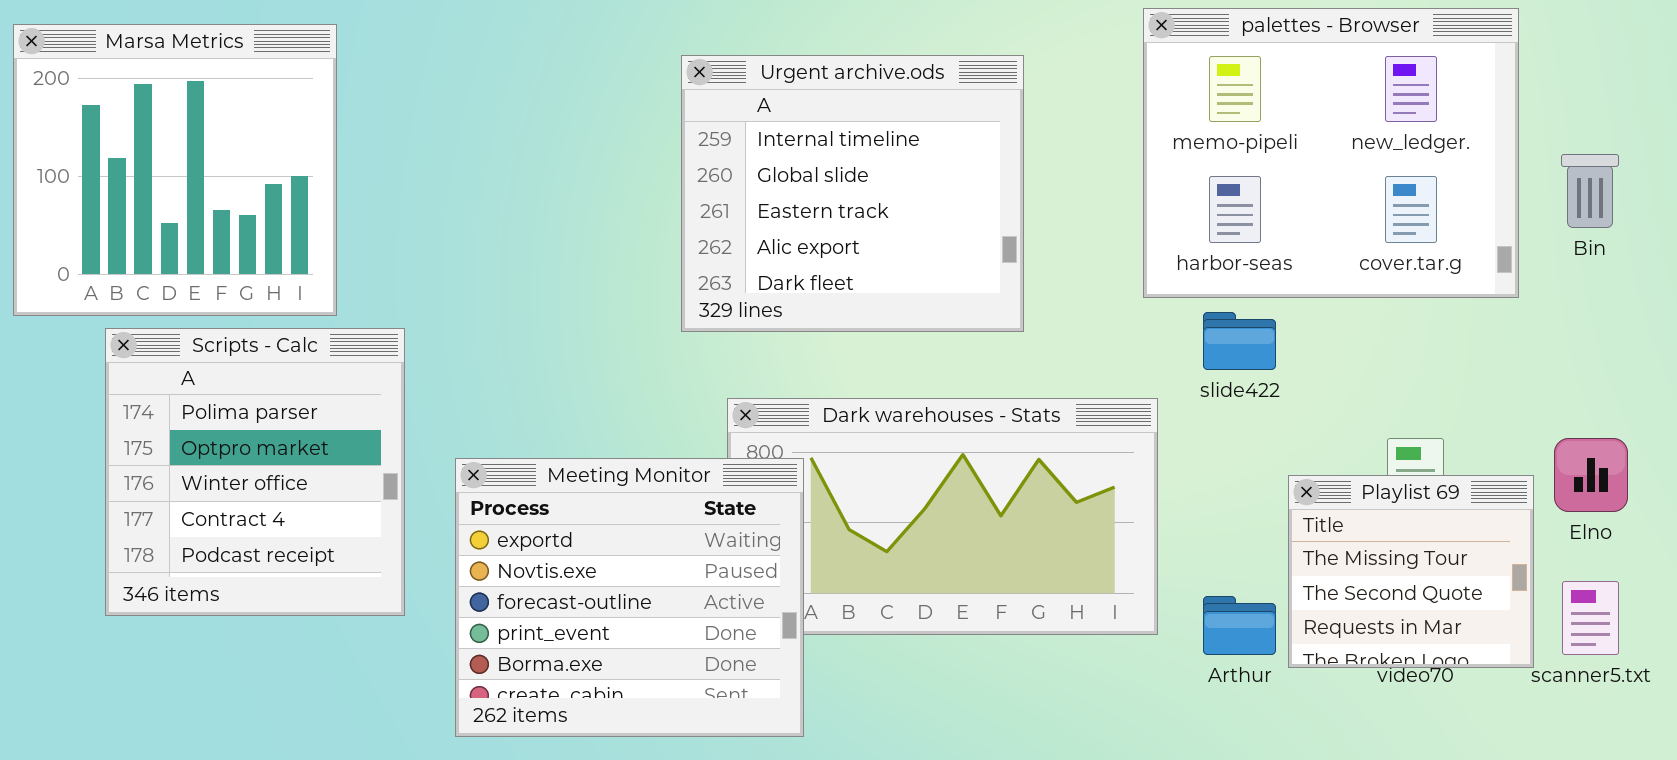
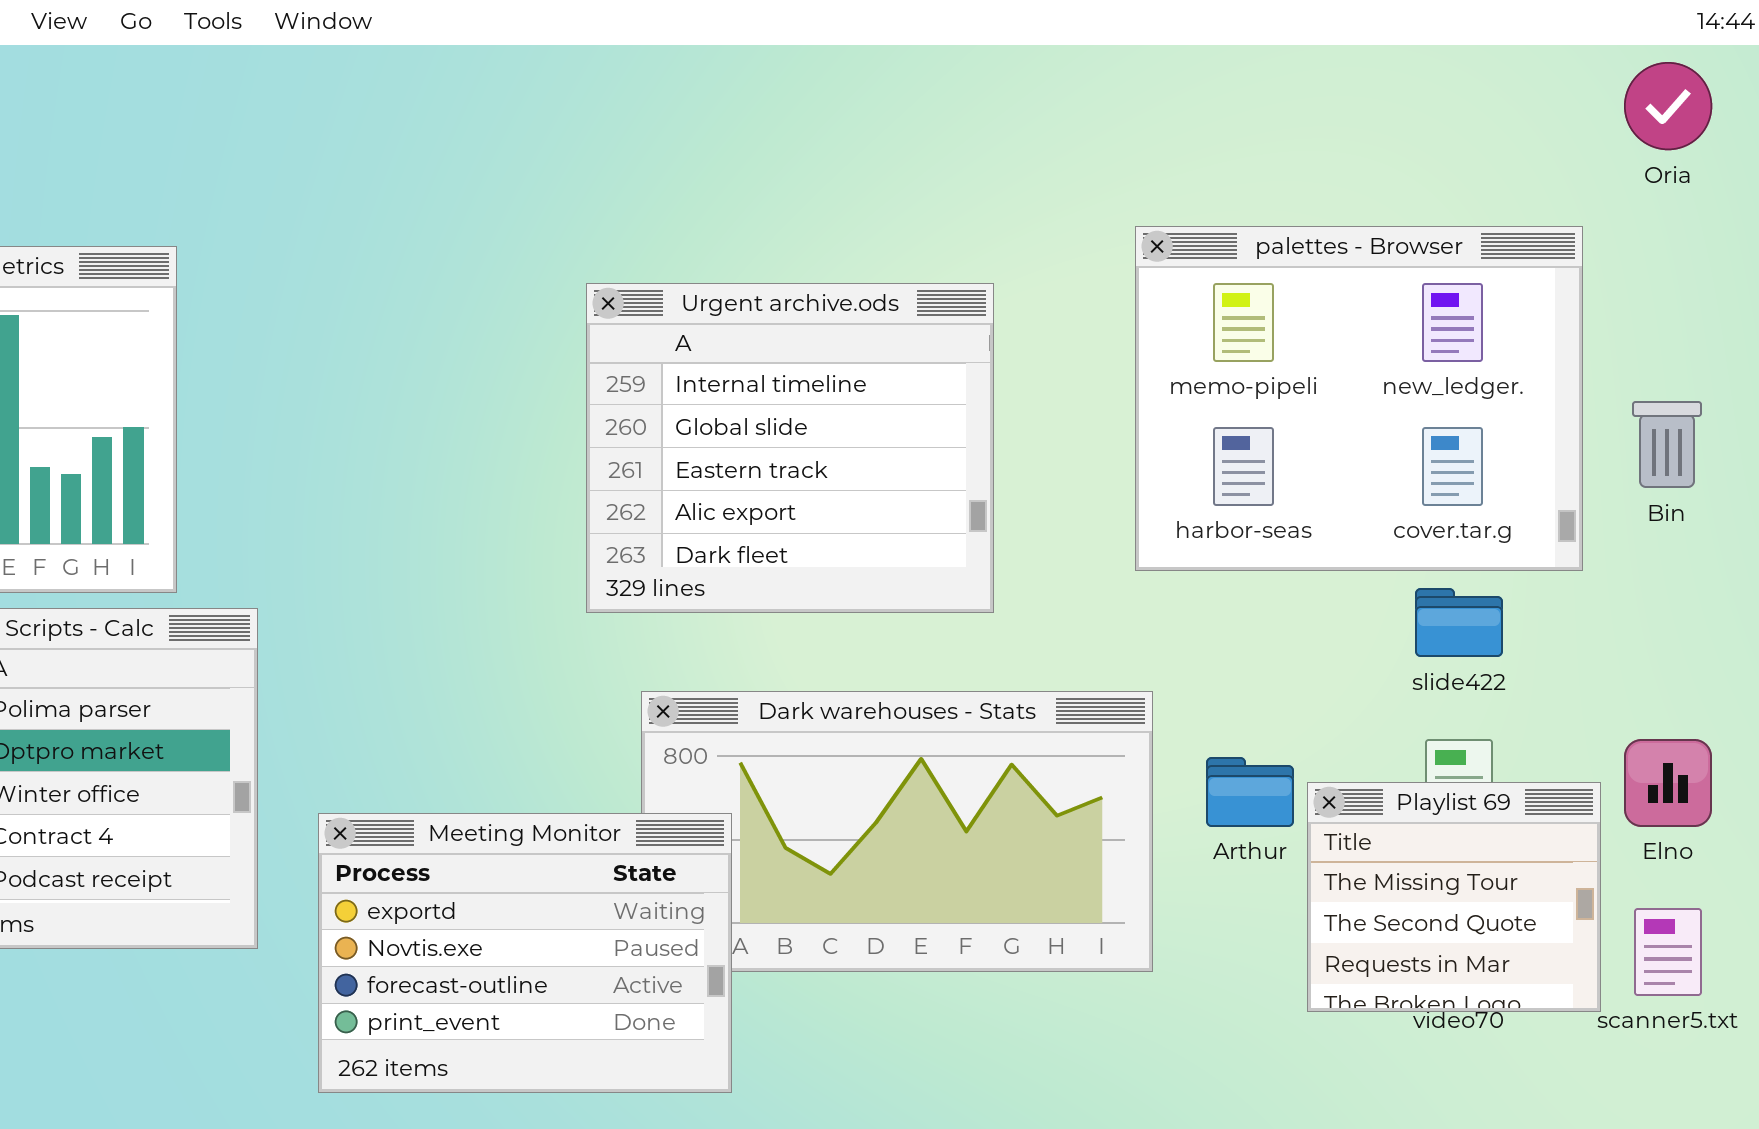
slide422: [1203,312,1276,370] -> [1415,588,1503,657], moved
Meeting Monitor: [455,458,804,737] -> [318,813,732,1093], resized
Arthur: [1203,596,1276,655] -> [1206,757,1294,827], moved

